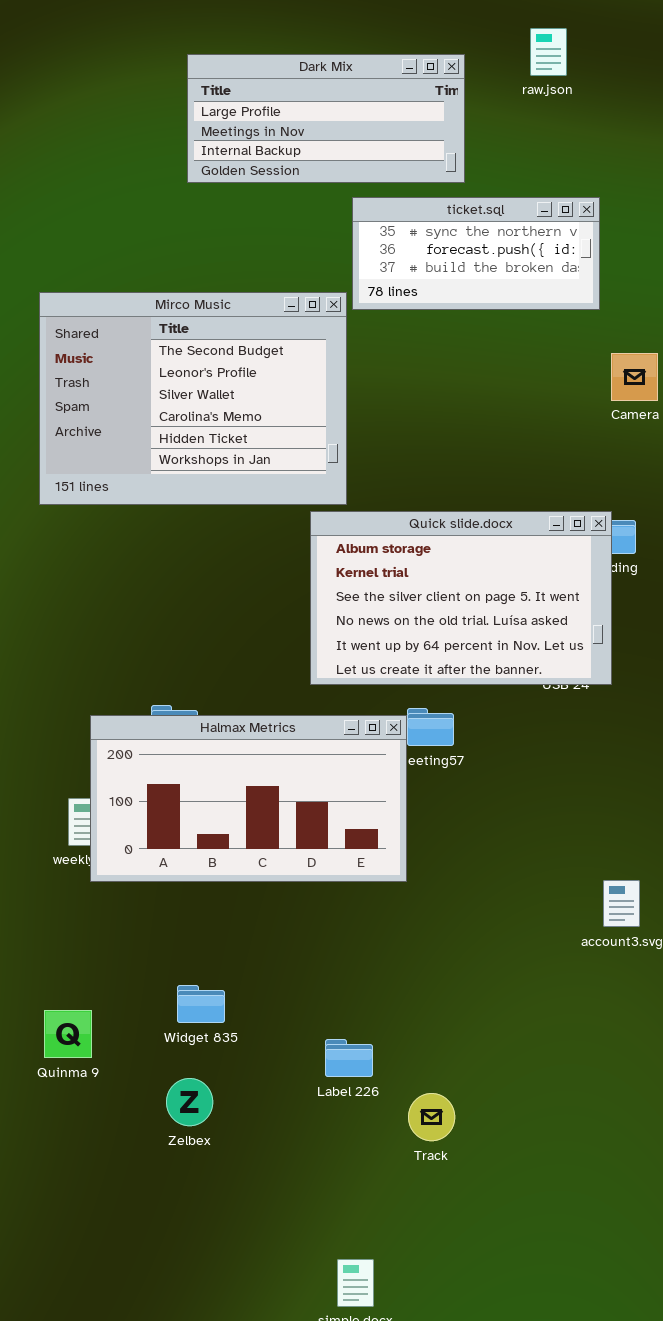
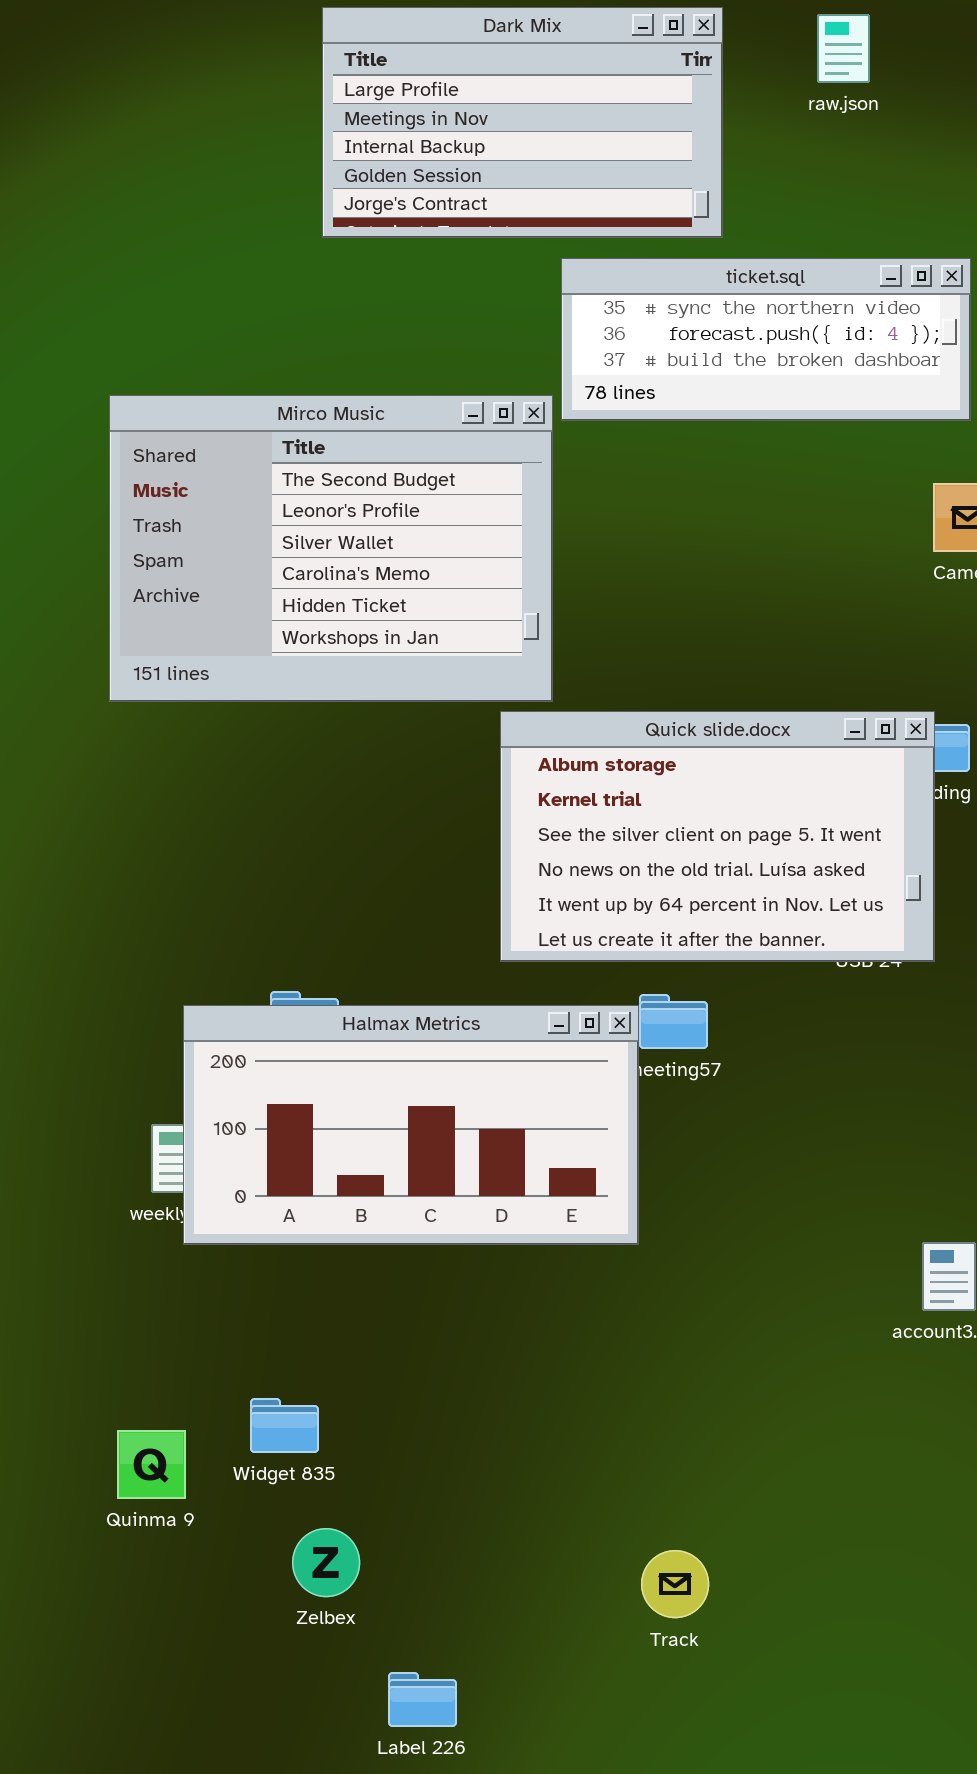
Dark Mix: [187,54,465,183] -> [322,7,723,238], resized
ticket.sql: [352,197,600,310] -> [561,258,971,421], resized
Widget 835: [177,985,225,1023] -> [250,1398,319,1453], moved
Label 226: [325,1039,373,1077] -> [388,1672,457,1727], moved

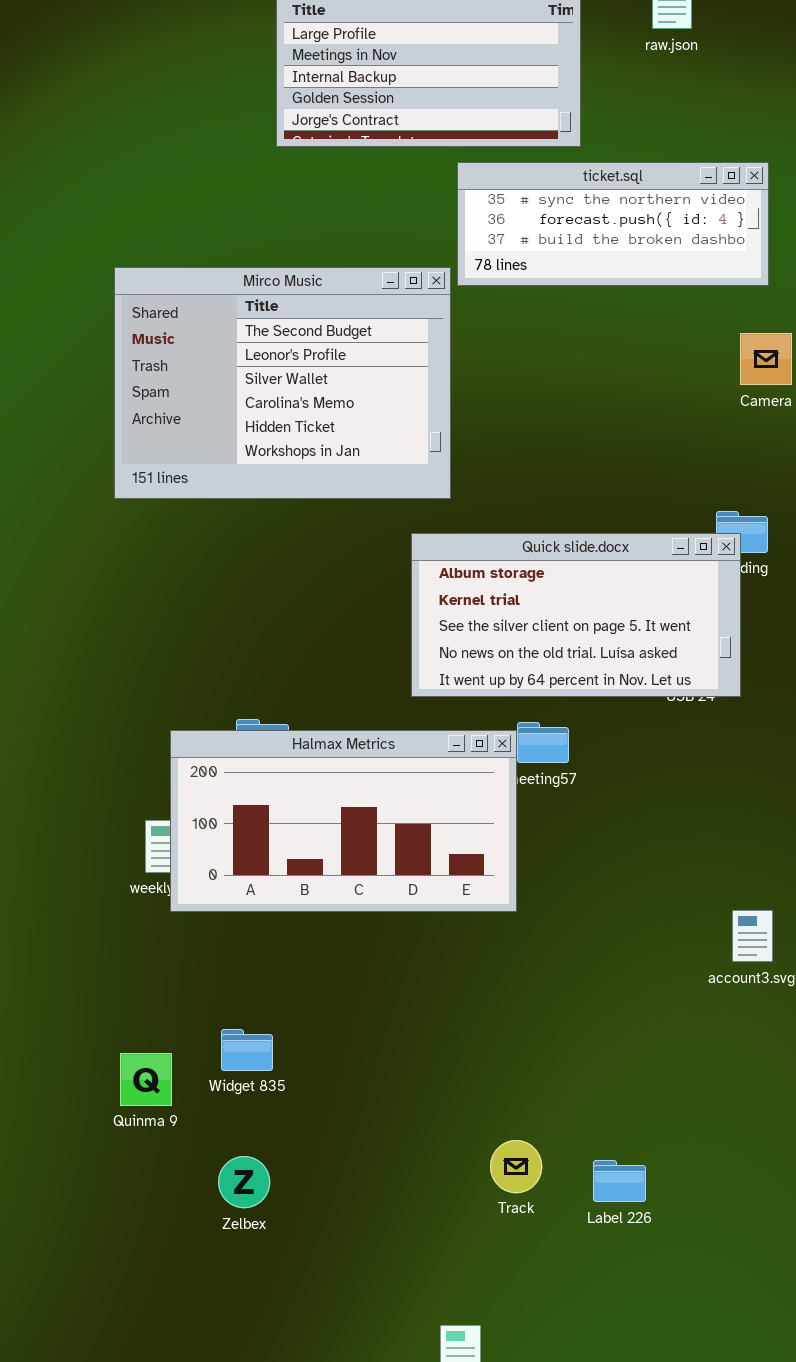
Quick slide.docx: [500,711,935,962] -> [411,533,741,697], resized
Zelbex: [292,1528,360,1597] -> [218,1156,270,1208], moved
Track: [641,1550,709,1618] -> [490,1140,542,1193], moved
Label 226: [388,1672,457,1727] -> [593,1160,646,1202], moved

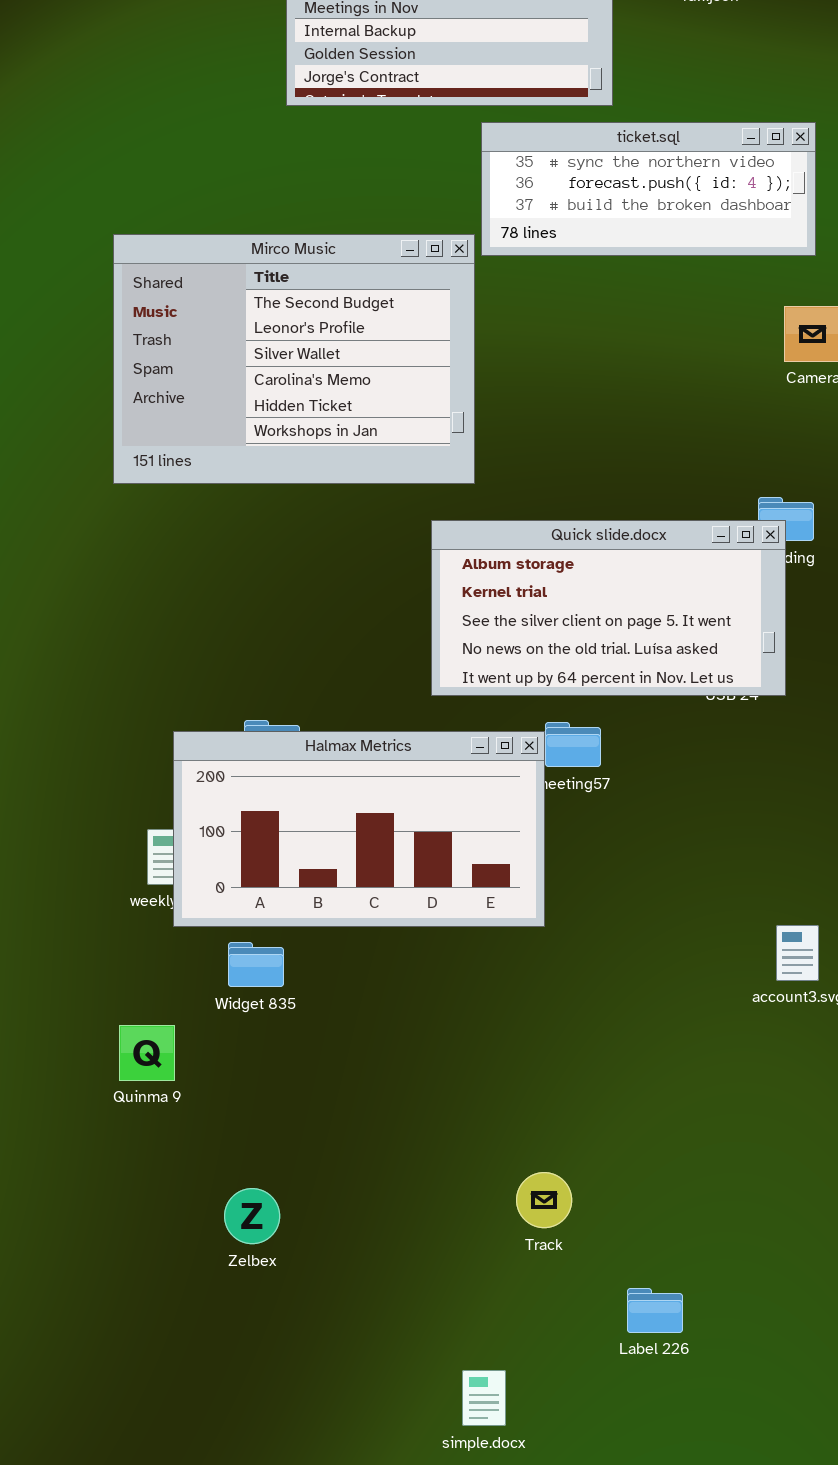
Widget 835: [221,1029,273,1071] -> [228,942,284,987], moved
Quinma 9: [120,1053,172,1106] -> [119,1025,175,1081], moved
Label 226: [593,1160,646,1202] -> [627,1288,683,1333], moved

